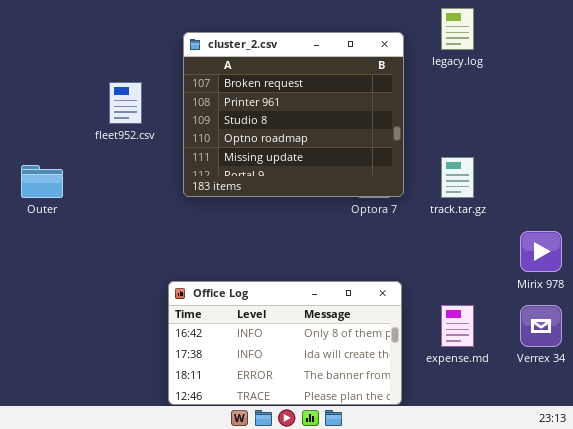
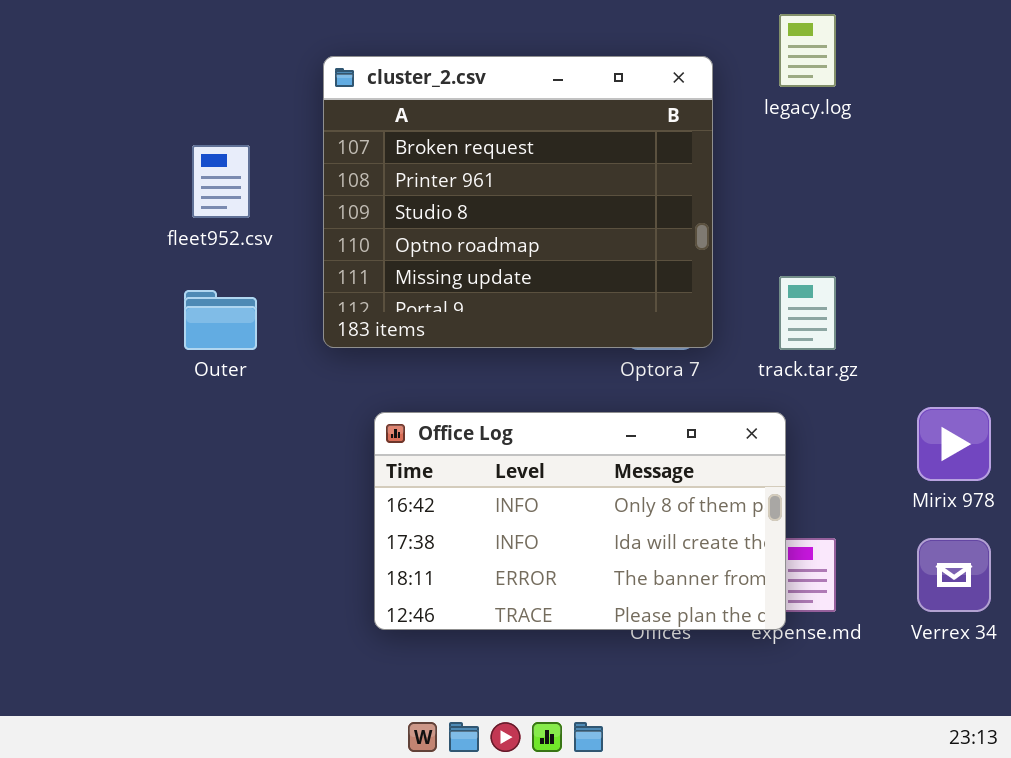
Outer: [21,165,63,198] -> [184,290,257,350], moved
Office Log: [168,281,402,405] -> [374,412,786,630], moved

